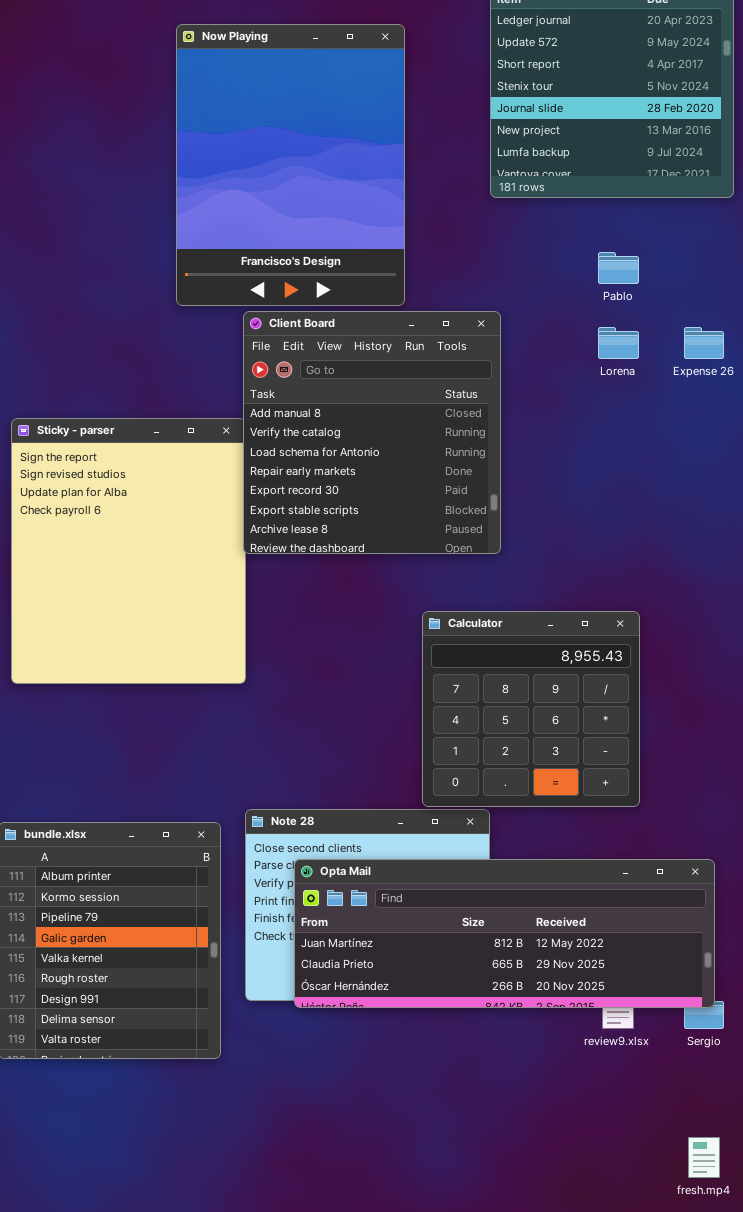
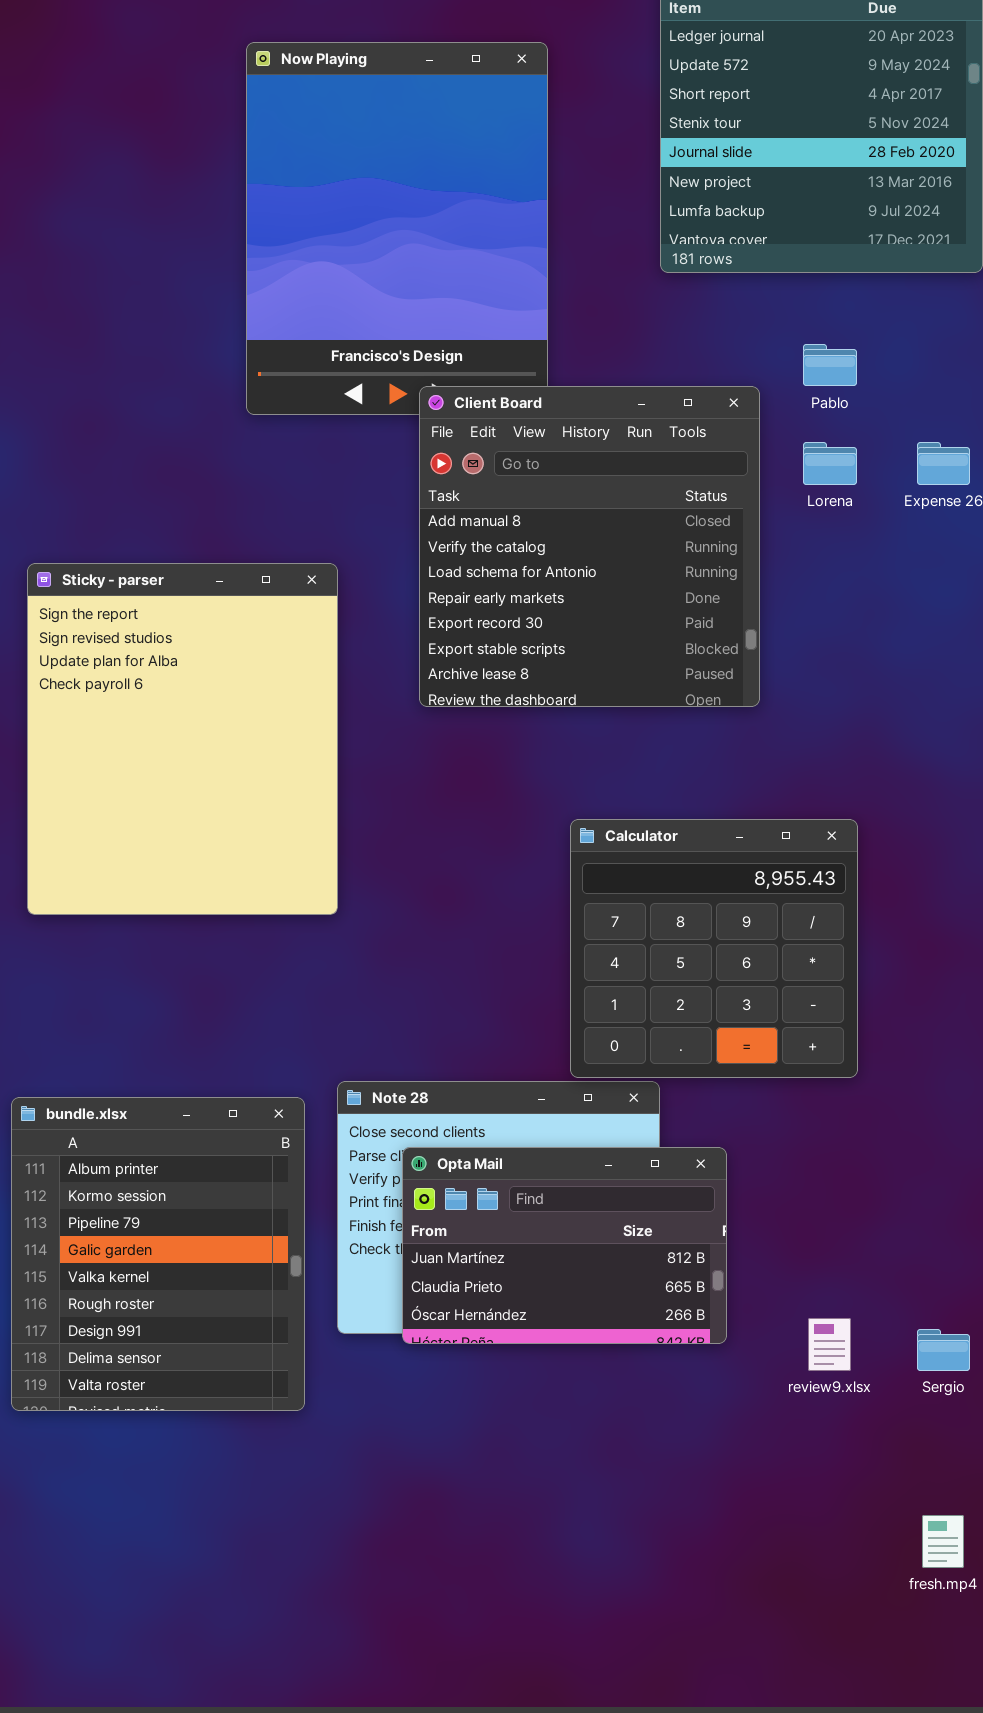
Client Board: [243,311,501,554] -> [419,386,760,707], moved
Opta Mail: [294,859,715,1008] -> [402,1147,727,1344], resized

